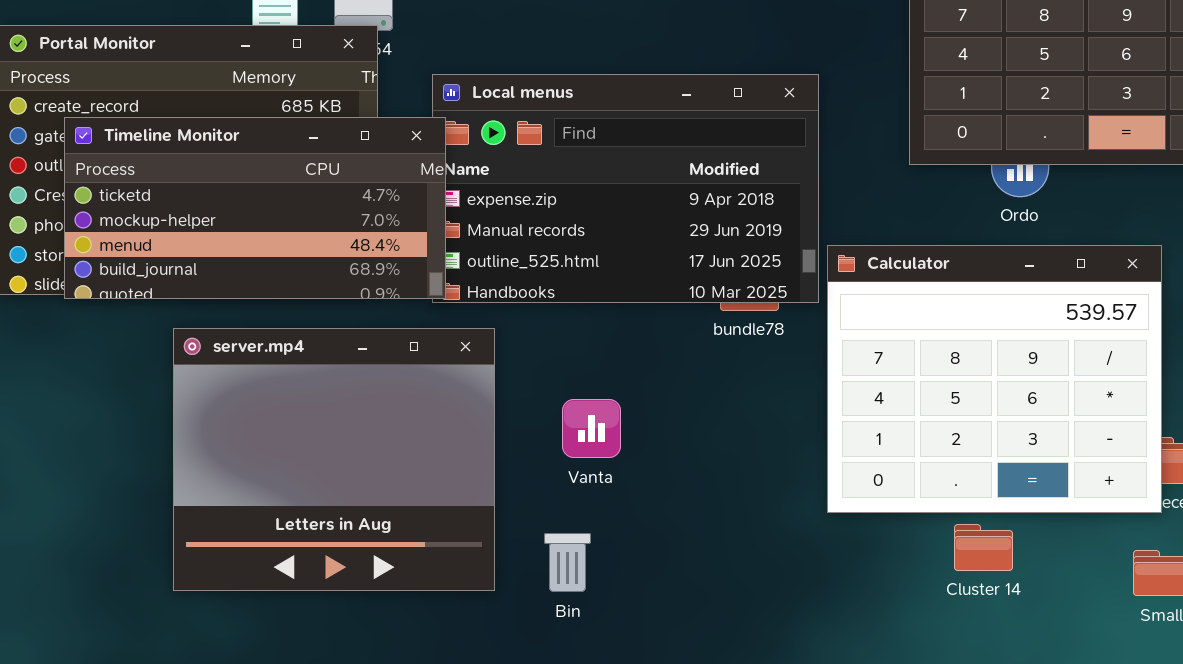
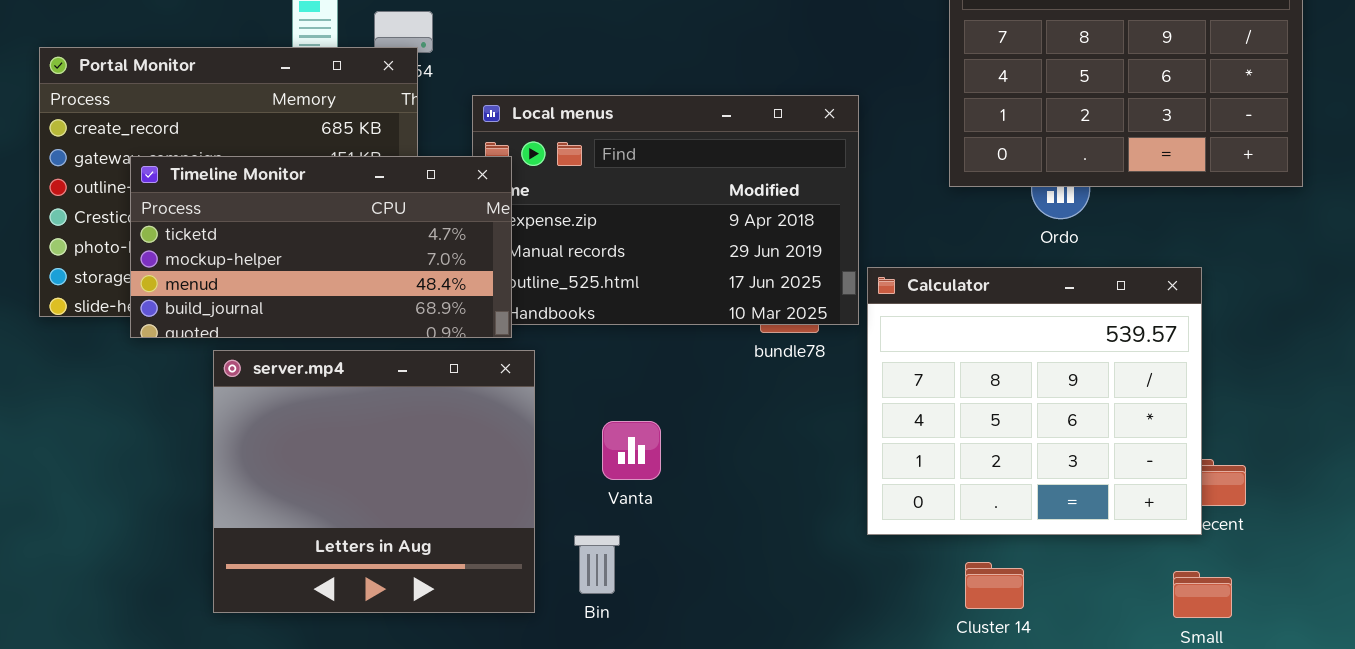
Timeline Monitor: [64,117,446,299] -> [130,156,512,338], moved
Cluster 14: [954,524,1013,571] -> [965,562,1024,609], moved
Bin: [544,533,591,592] -> [574,535,620,594], moved

